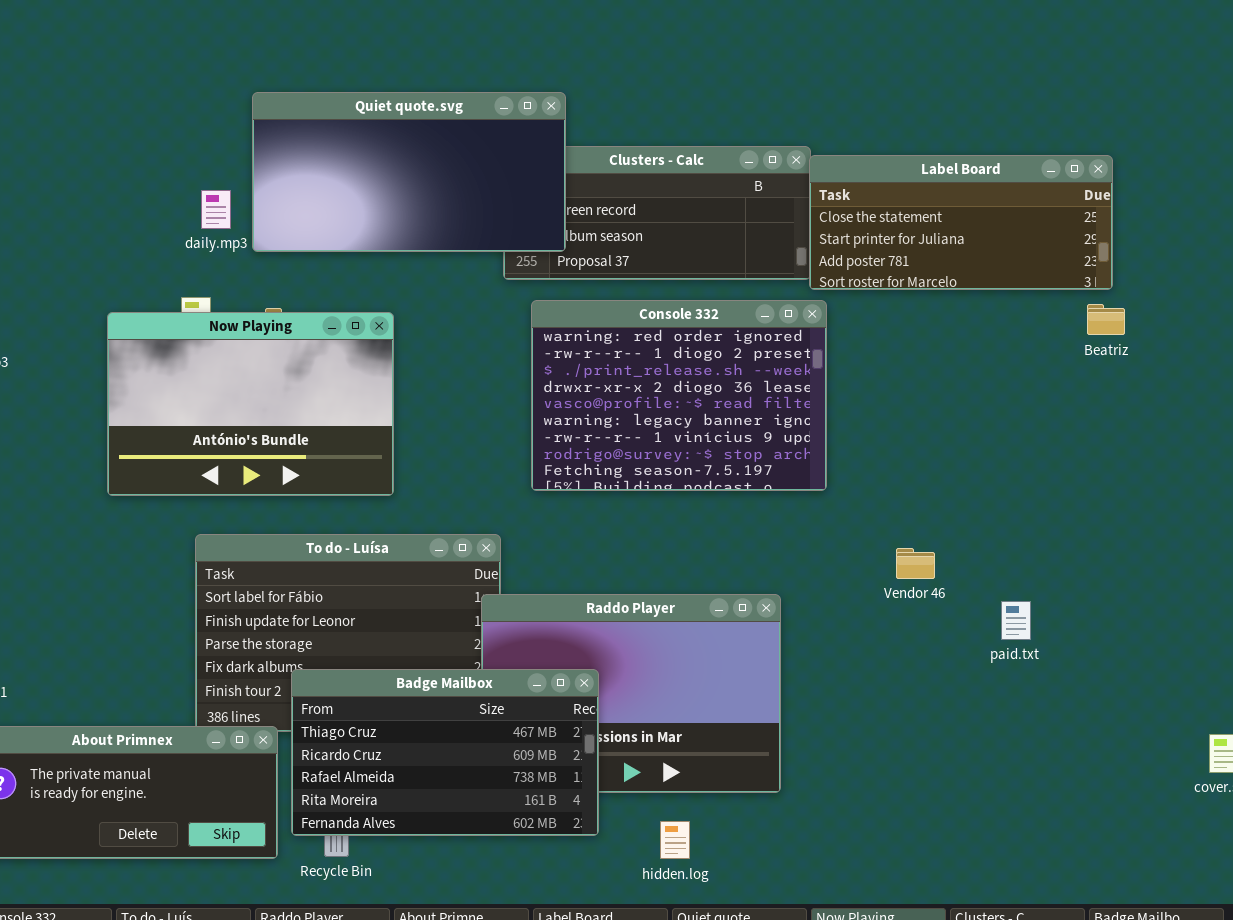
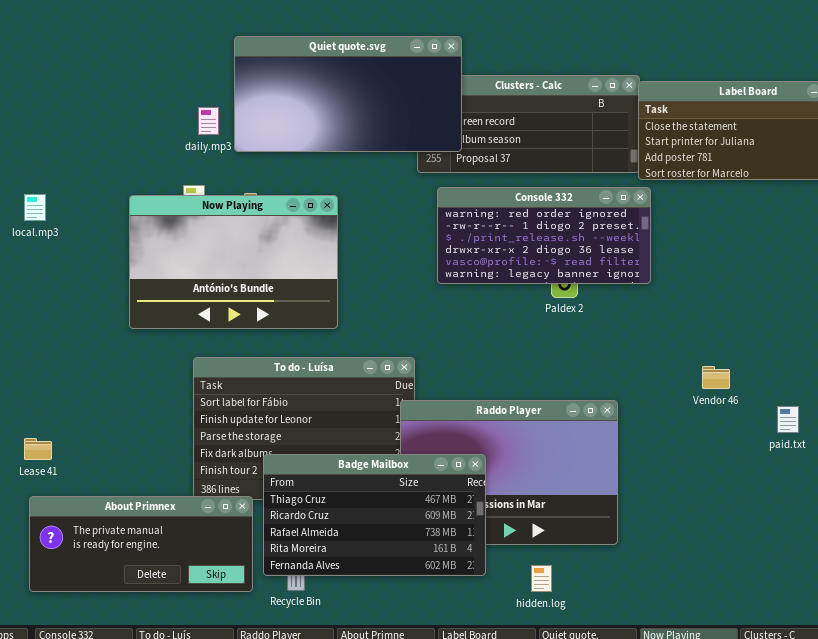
Console 332: [531,300,827,491] -> [437,187,651,284], resized

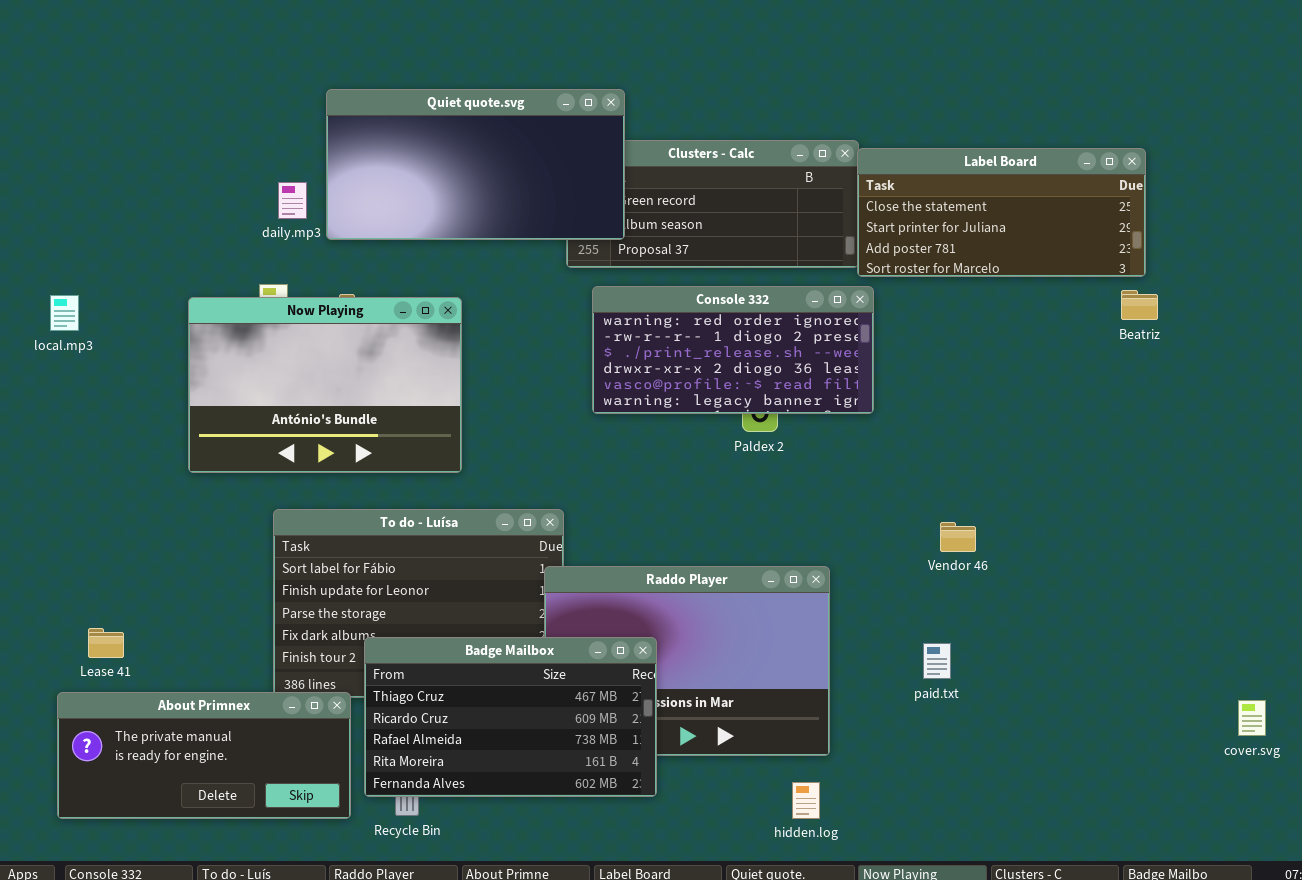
paid.txt: [777,406,799,433] -> [923,643,951,679], moved
Lease 41: [24,438,52,460] -> [88,628,124,658], moved
hidden.log: [531,565,552,592] -> [792,782,820,819], moved

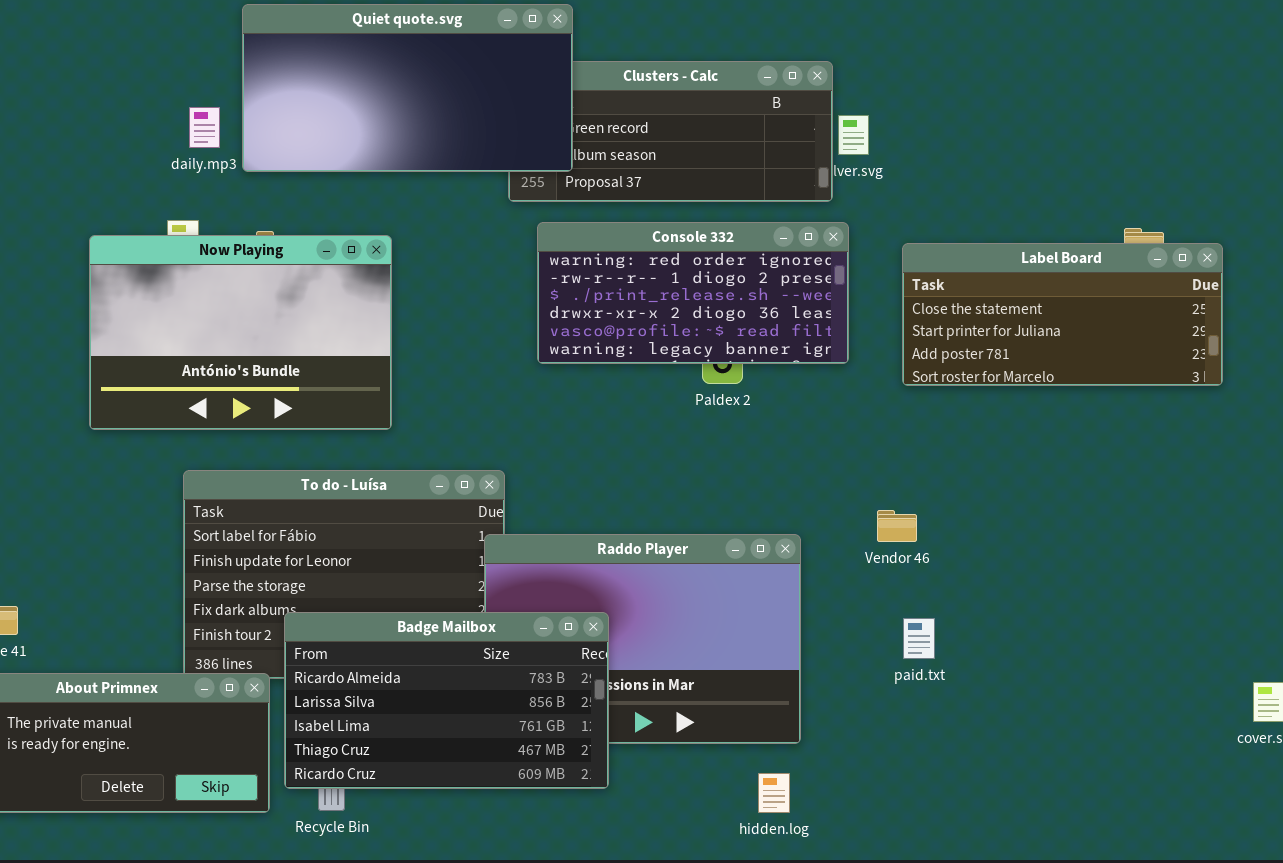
Label Board: [857,148,1146,277] -> [902,243,1223,386], moved
Vendor 46: [940,522,976,552] -> [877,510,917,542], moved
Badge Mailbox: [364,637,657,797] -> [284,612,609,789], scrolled up 3 rows

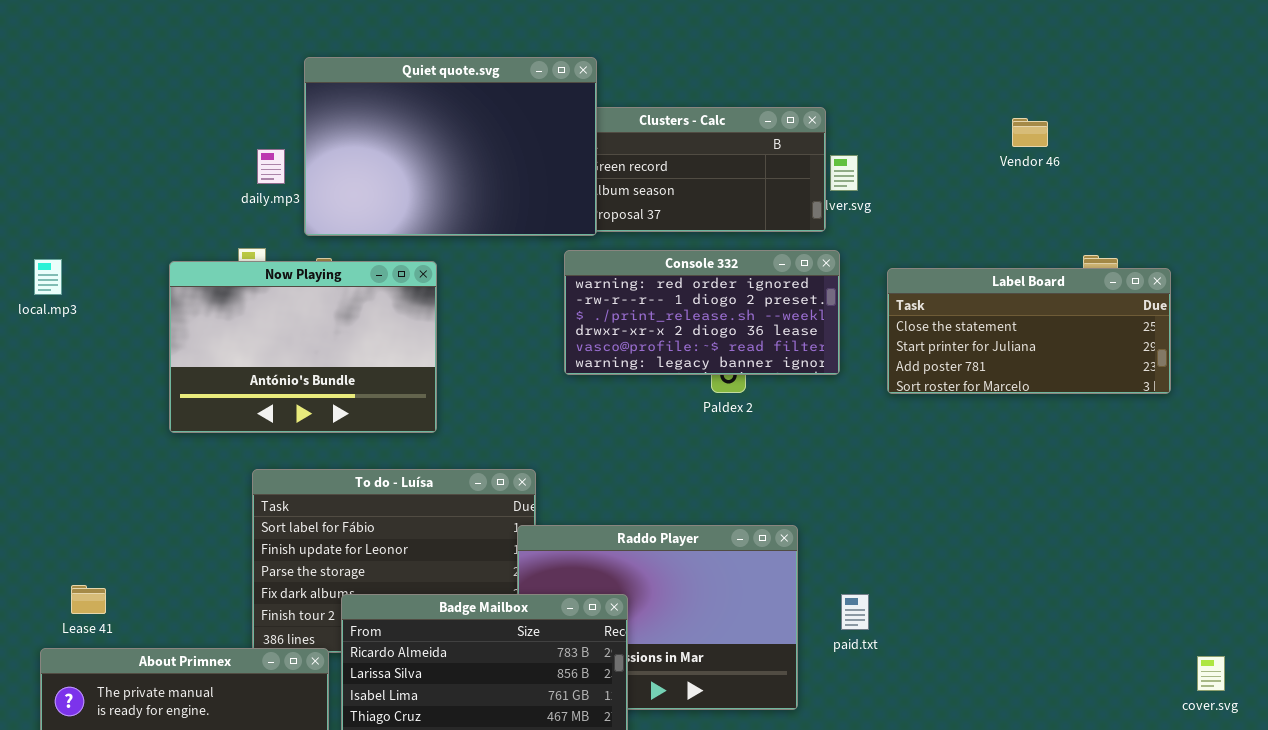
Quiet quote.svg: [242,4,573,172] -> [304,57,597,236], resized
Vendor 46: [877,510,917,542] -> [1012,118,1048,147], moved
paid.txt: [903,618,935,659] -> [841,594,869,630], moved

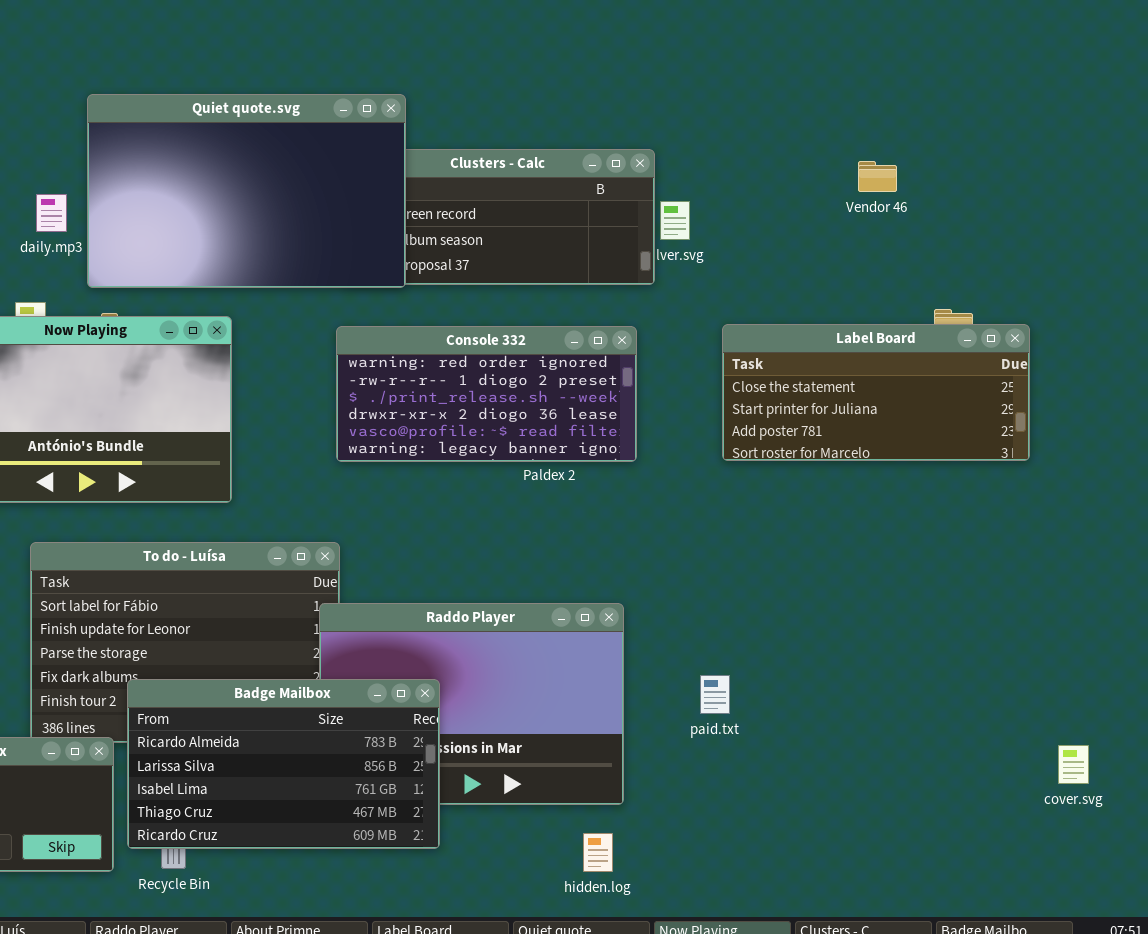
Console 332: [564,250,840,375] -> [336,326,637,462], moved
paid.txt: [841,594,869,630] -> [700,675,730,714], moved

